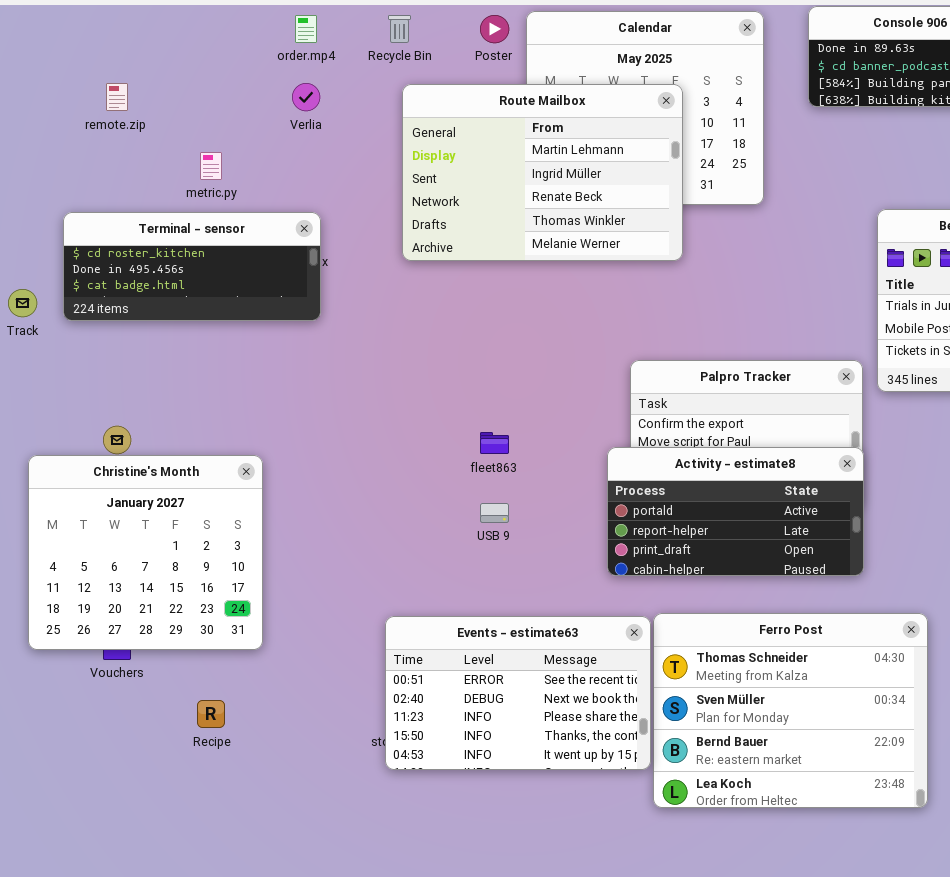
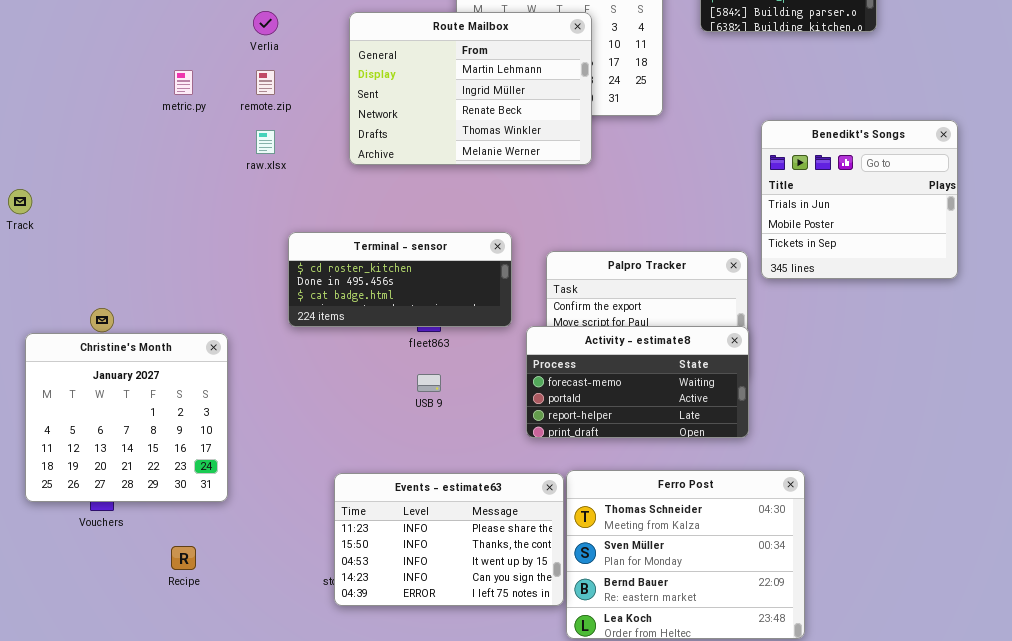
remote.zip: [106,83,128,111] -> [256,70,275,95], moved
Terminal - sensor: [63,212,321,321] -> [288,232,512,327], moved
Activity - estimate8: [607,447,864,576] -> [526,326,749,438], scrolled up 1 row
Events - estimate63: [385,616,651,770] -> [334,473,564,606], scrolled down 2 rows

